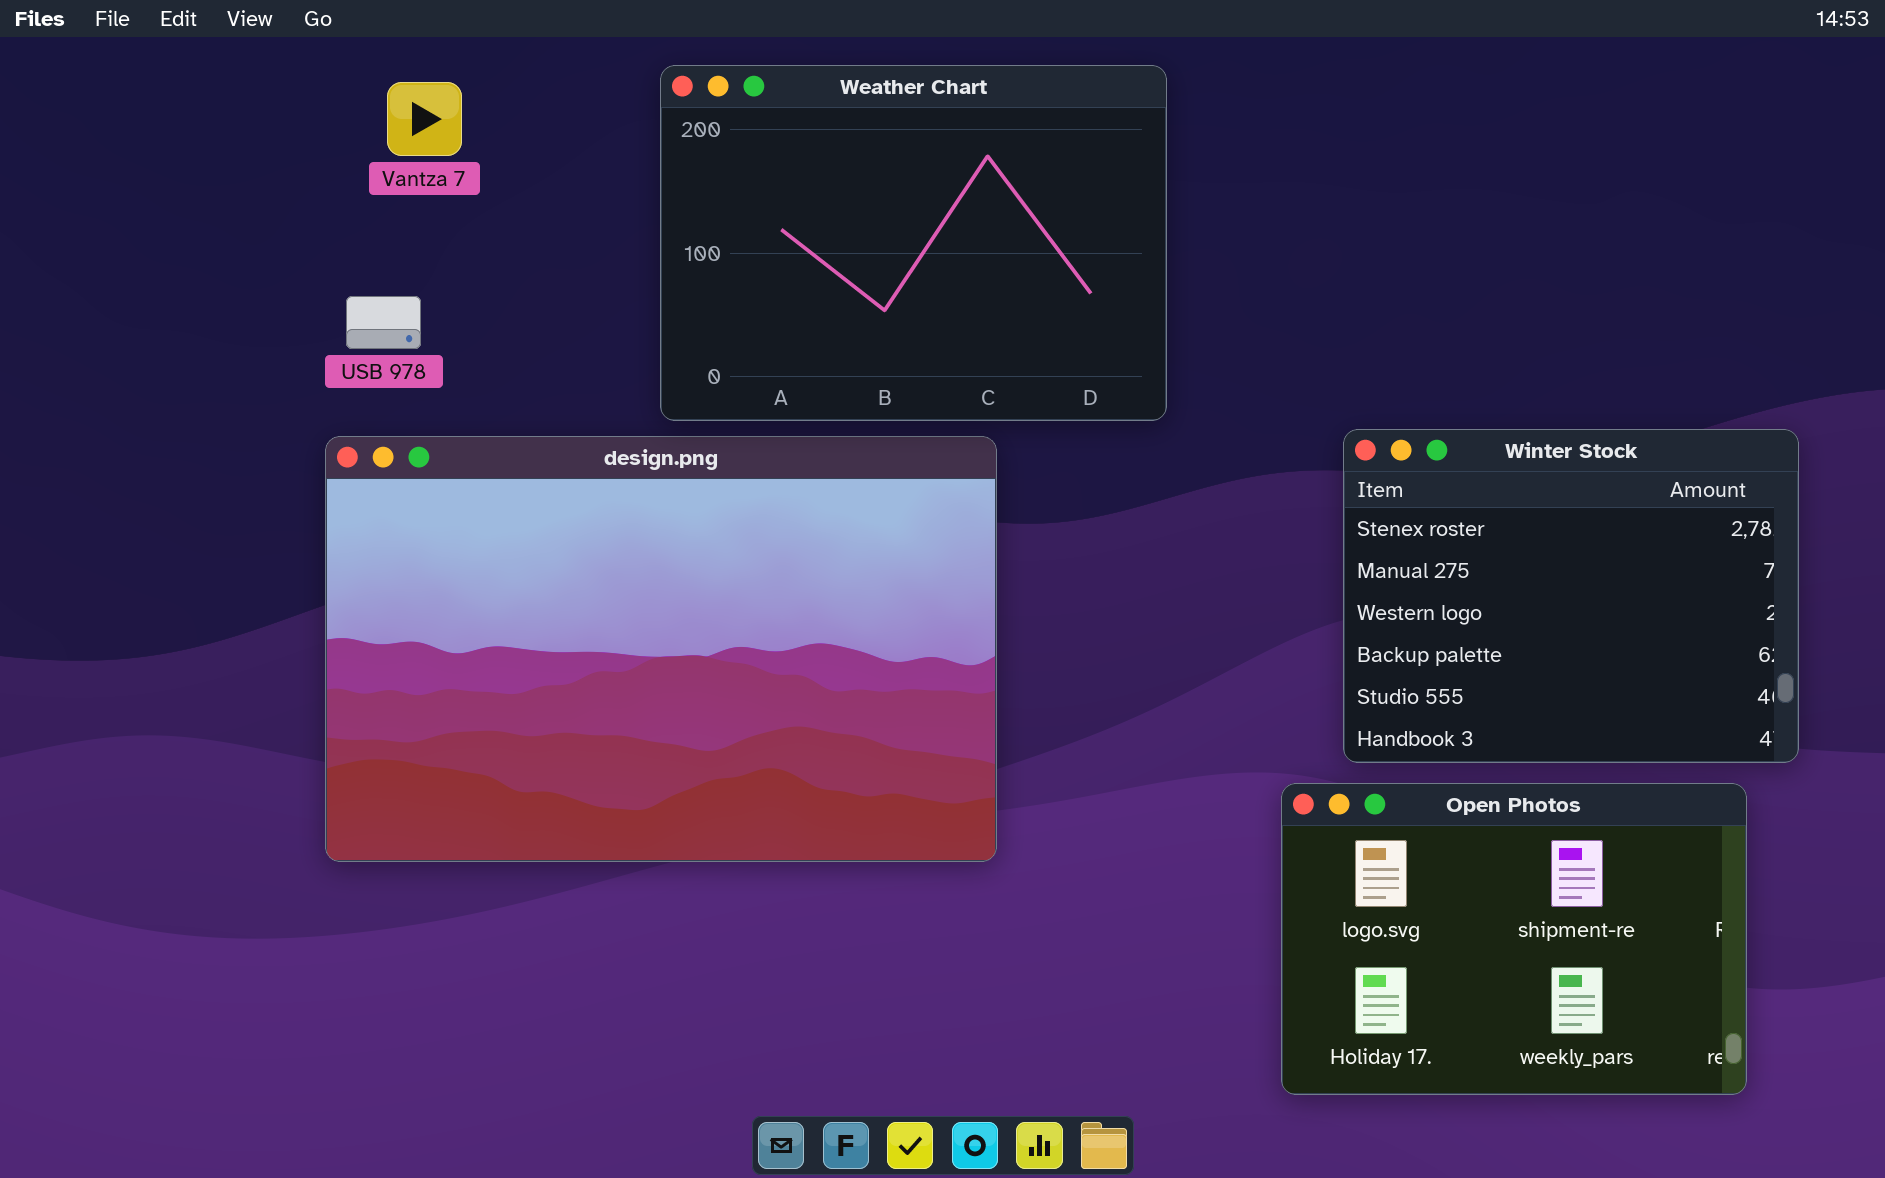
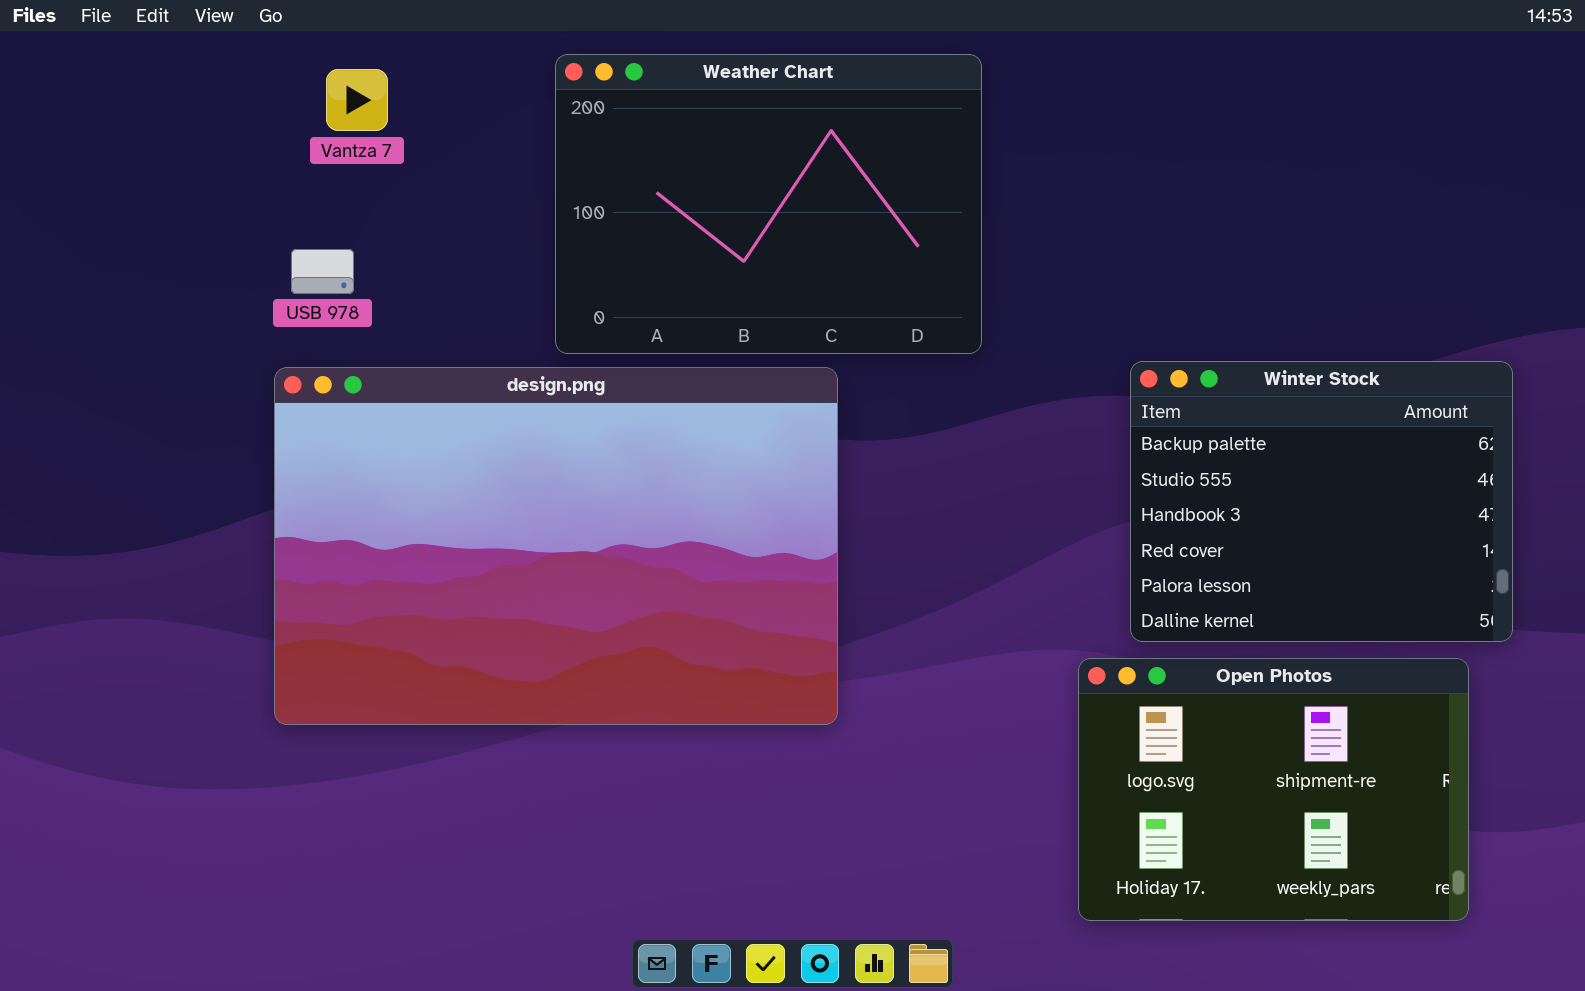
Winter Stock: [1343,429,1799,763] -> [1130,361,1513,642], scrolled down 3 rows

